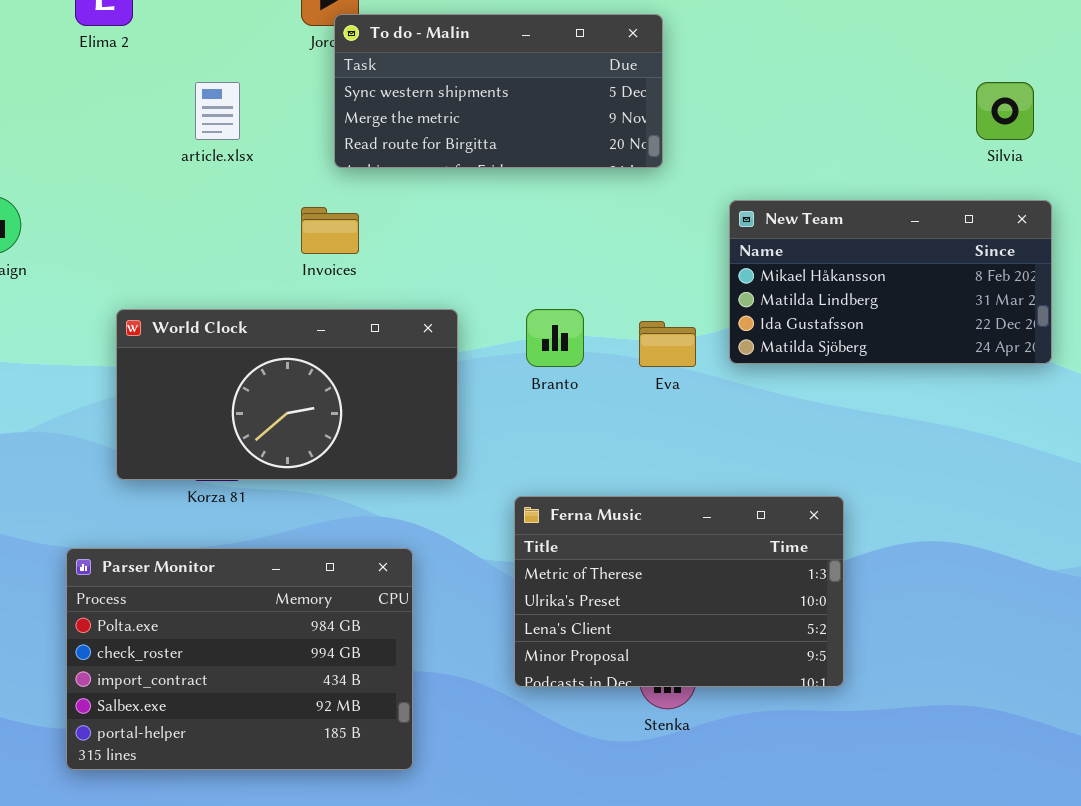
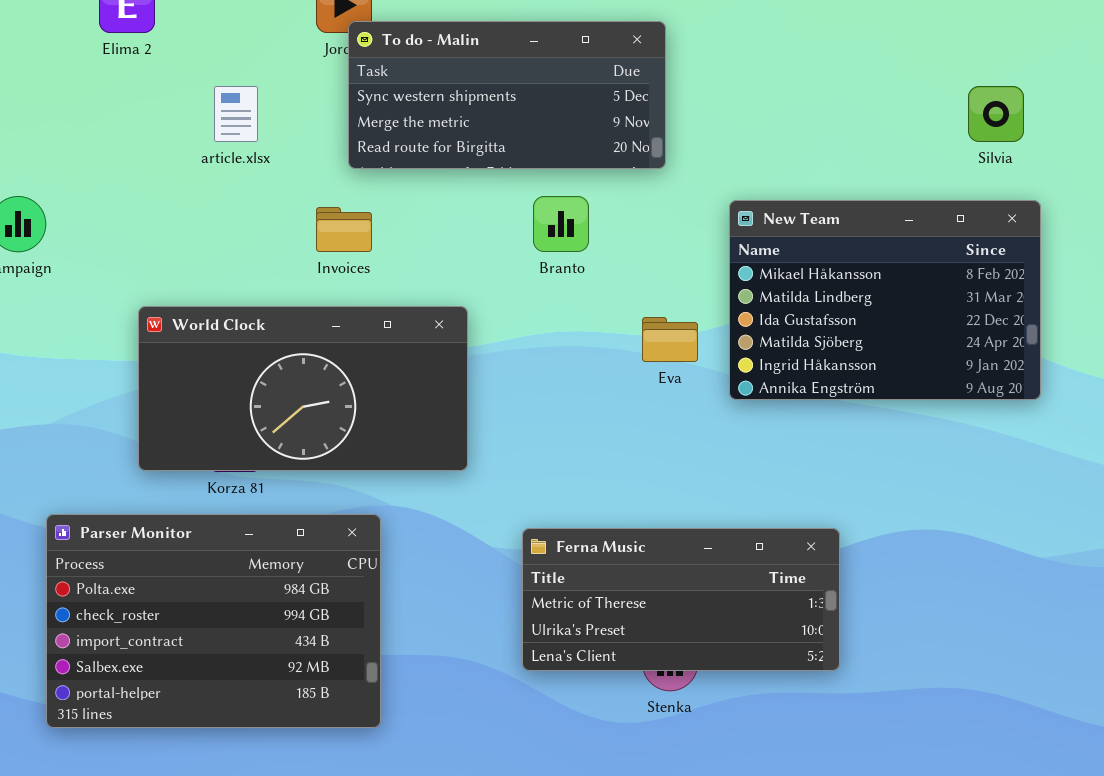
New Team: [729,200,1052,364] -> [729,200,1041,400], resized
Branto: [526,309,584,367] -> [533,196,589,252], moved
Ferna Music: [514,496,844,687] -> [522,528,840,671], resized
Parser Monitor: [66,548,413,770] -> [46,514,381,728], moved

